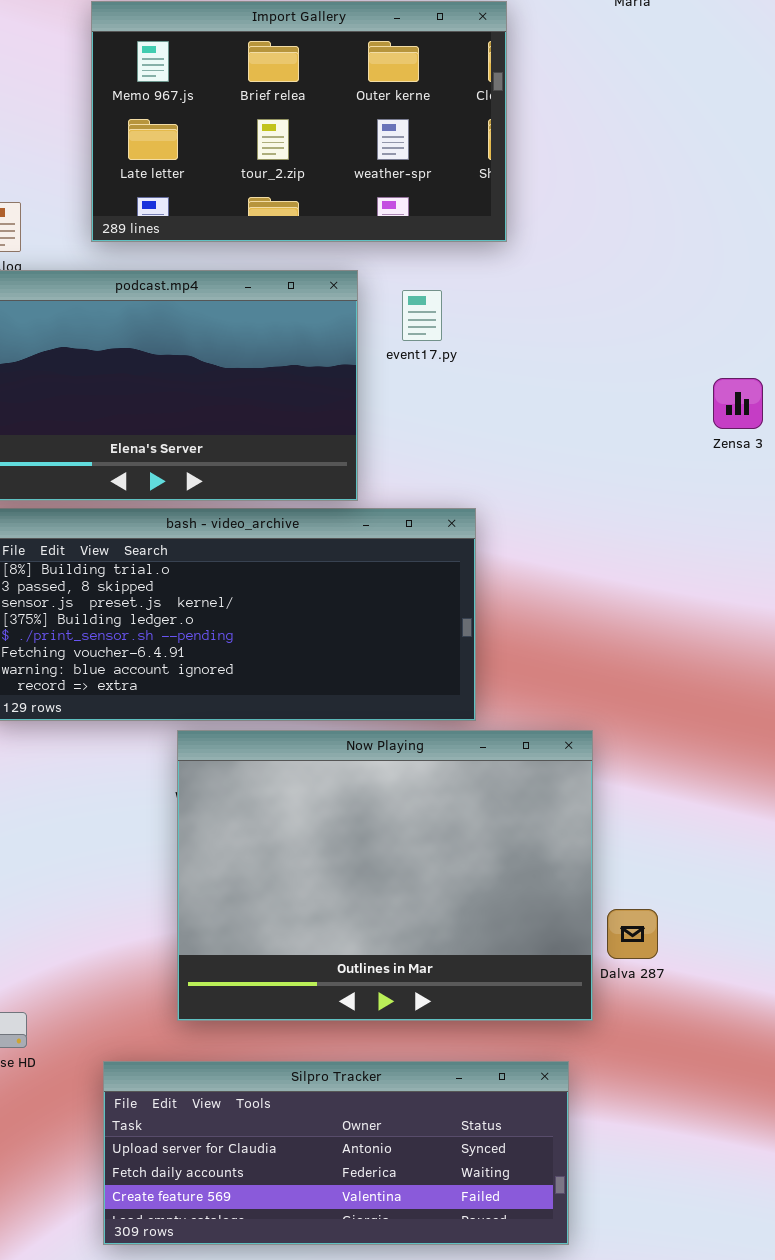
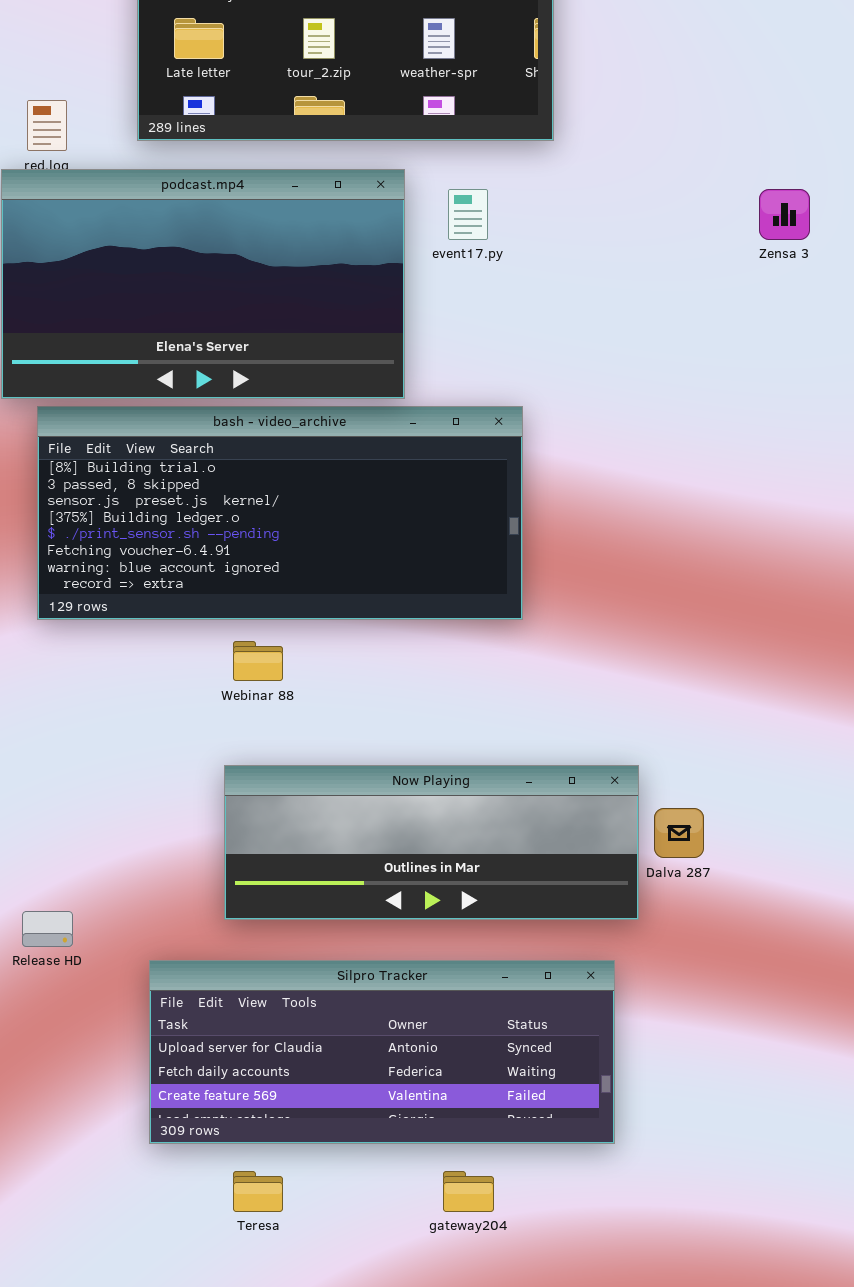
Zensa 3: [713,378,763,429] -> [759,189,810,240], moved
Now Playing: [177,730,593,1021] -> [224,765,639,920], resized

